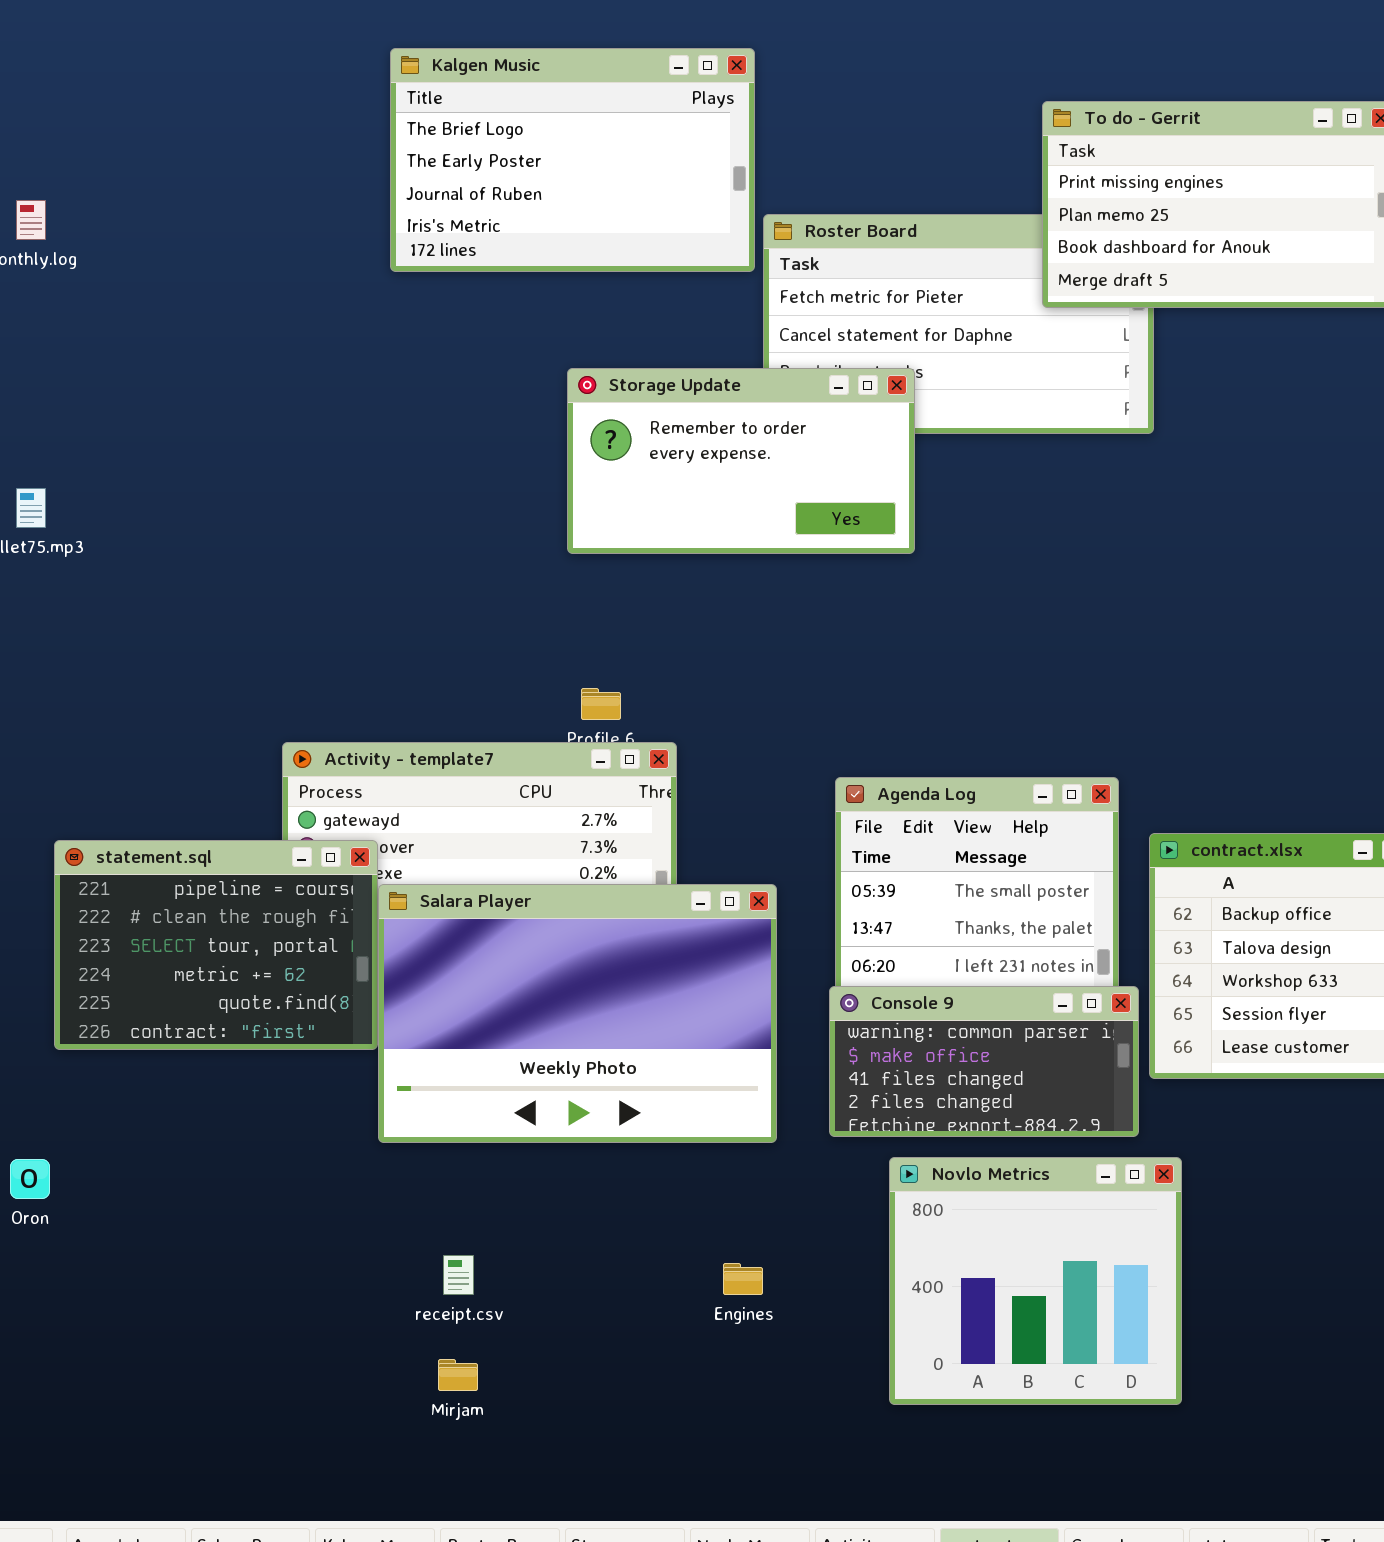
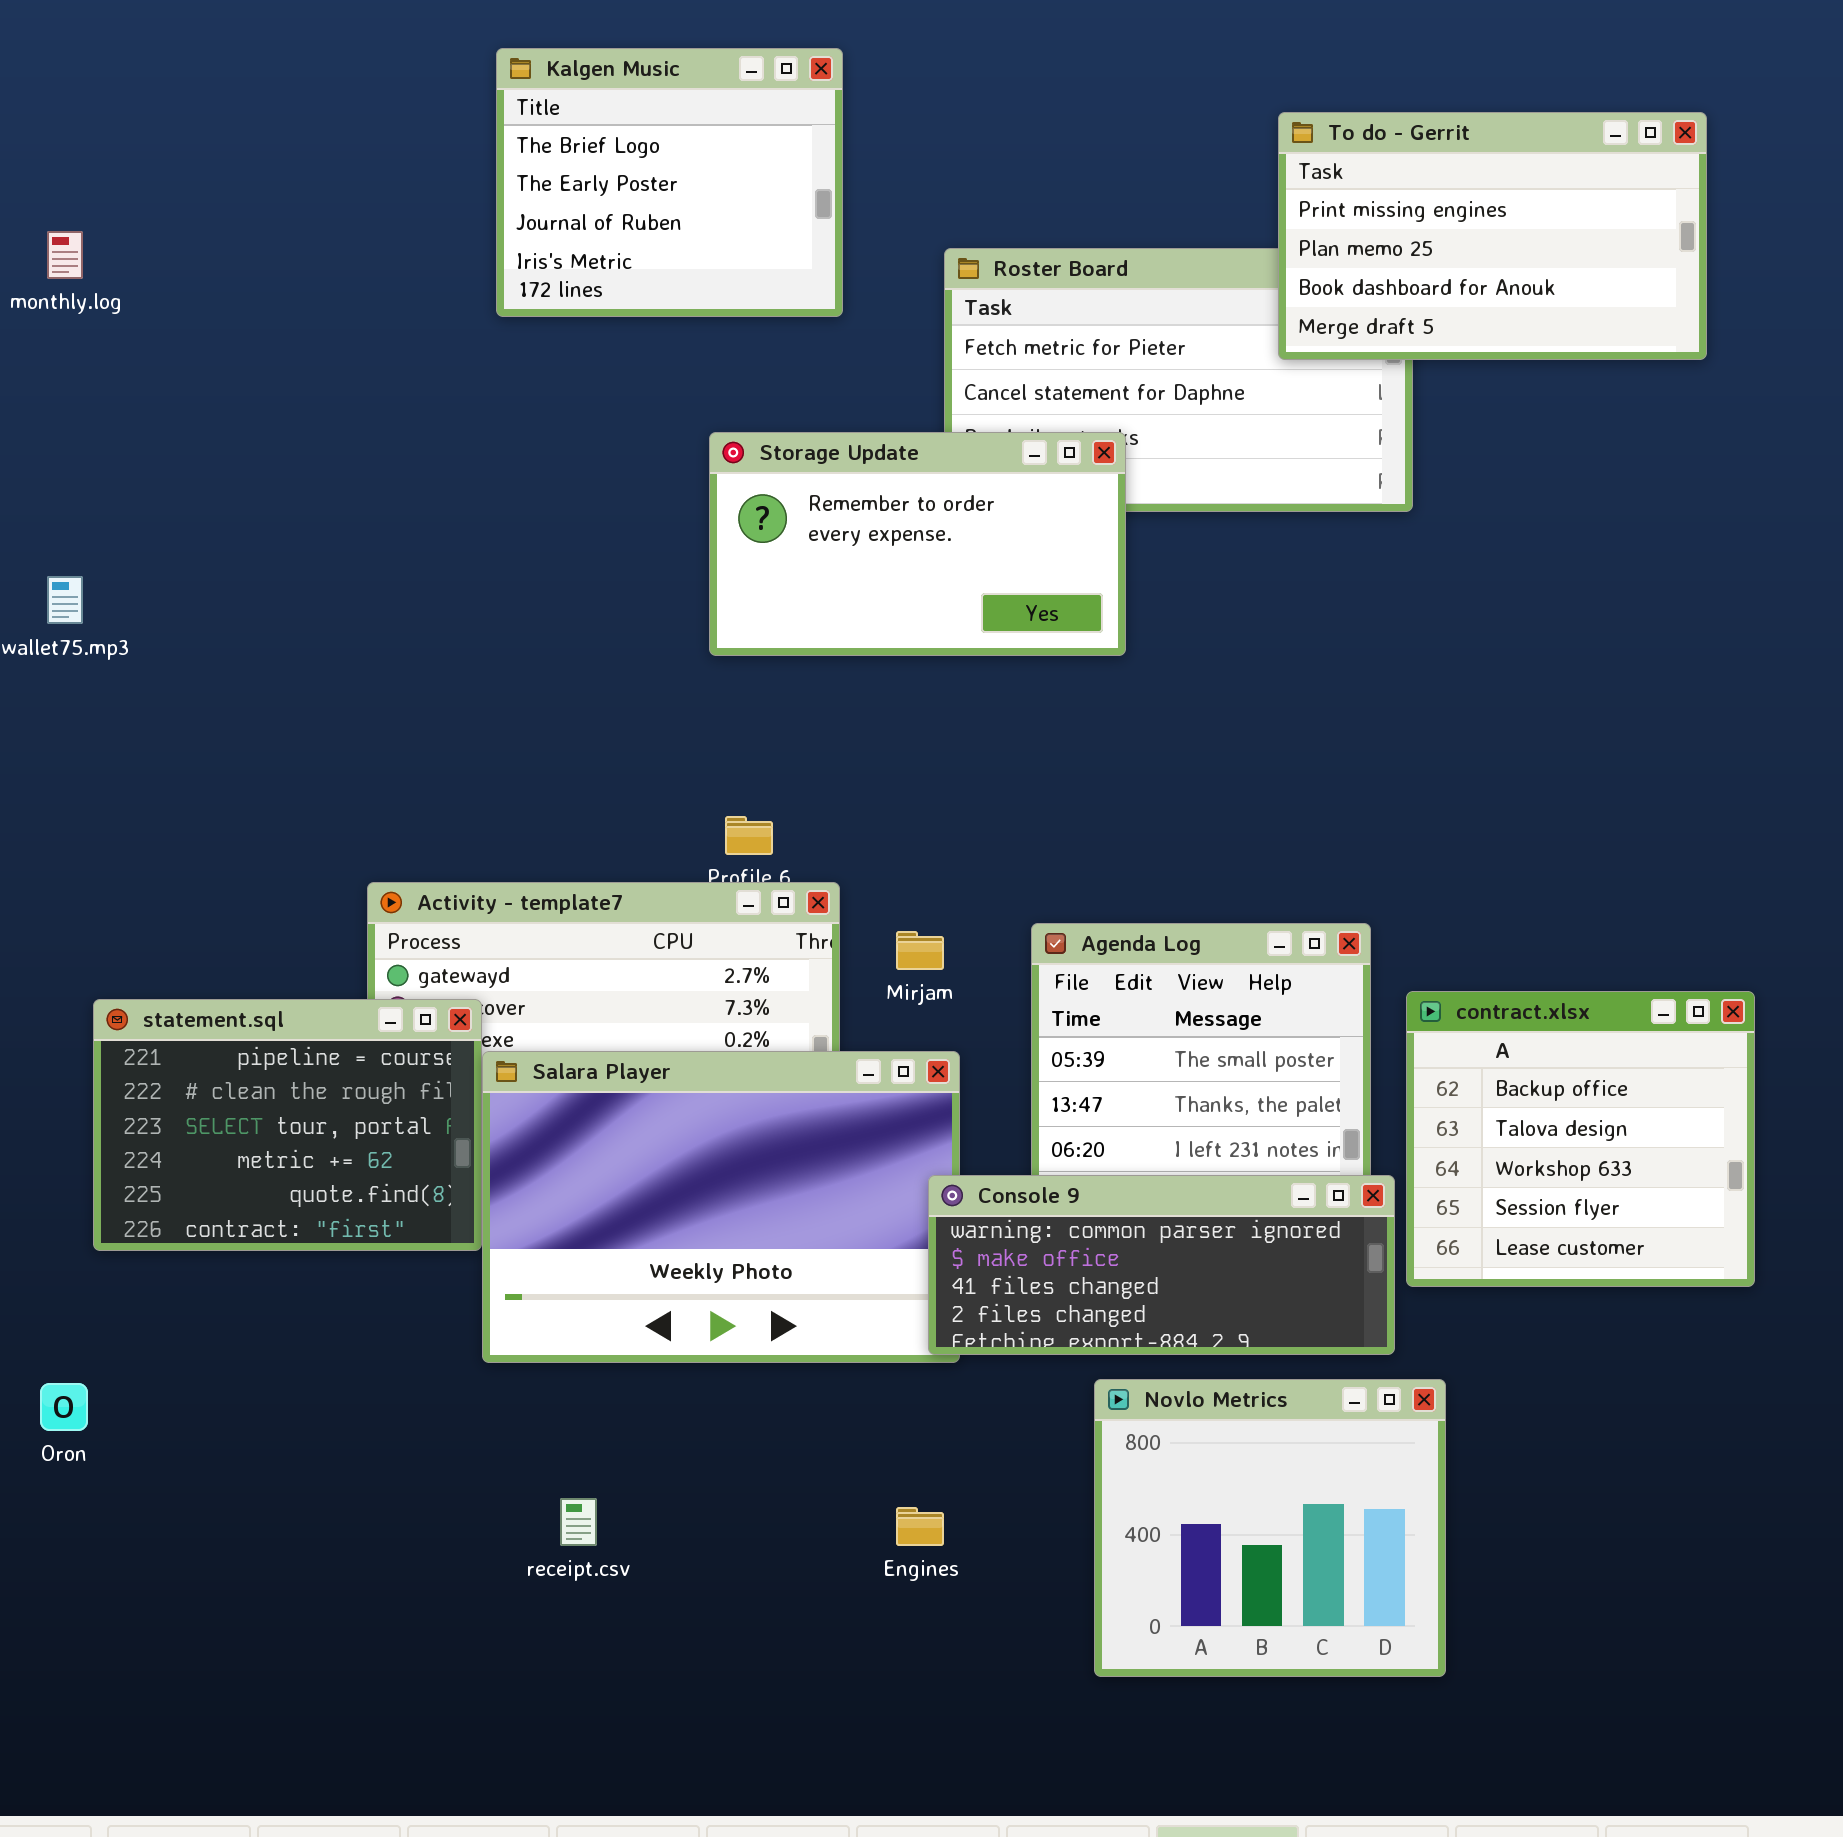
Kalgen Music: [390,48,755,272] -> [496,48,843,317], resized
Console 9: [829,986,1139,1137] -> [928,1175,1395,1355], resized
Mirjam: [438,1359,478,1391] -> [896,931,944,970], moved

